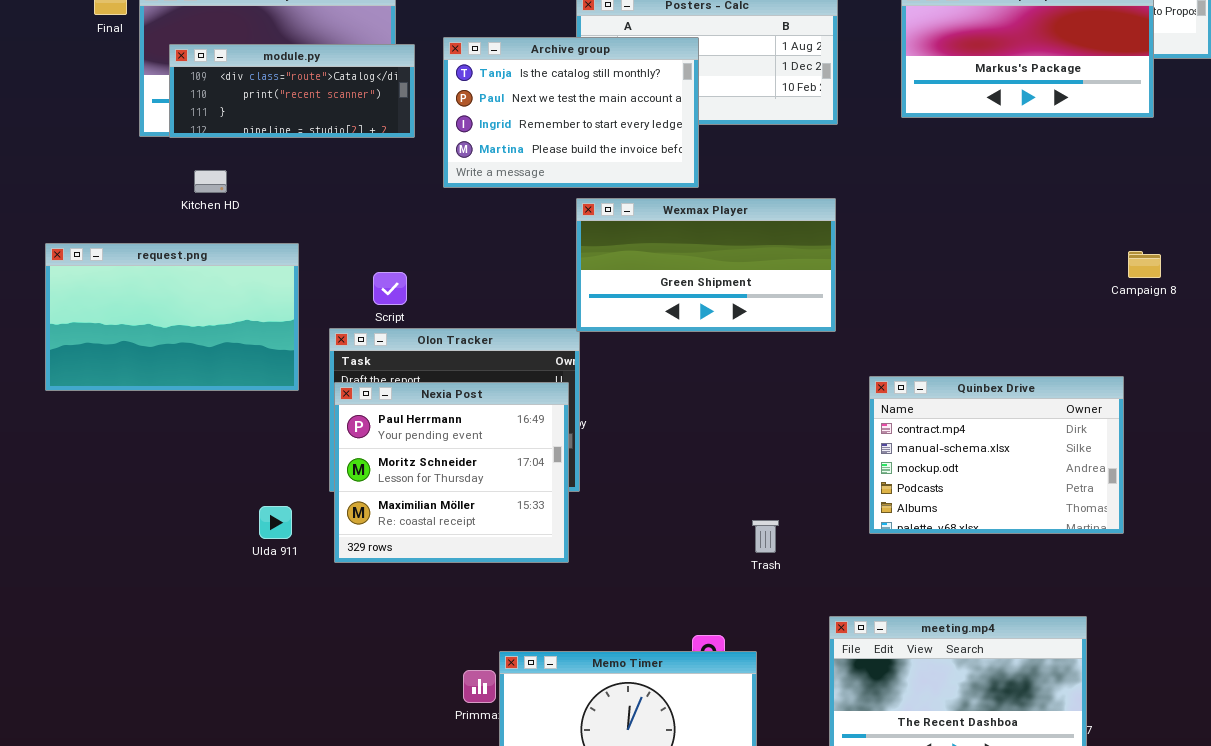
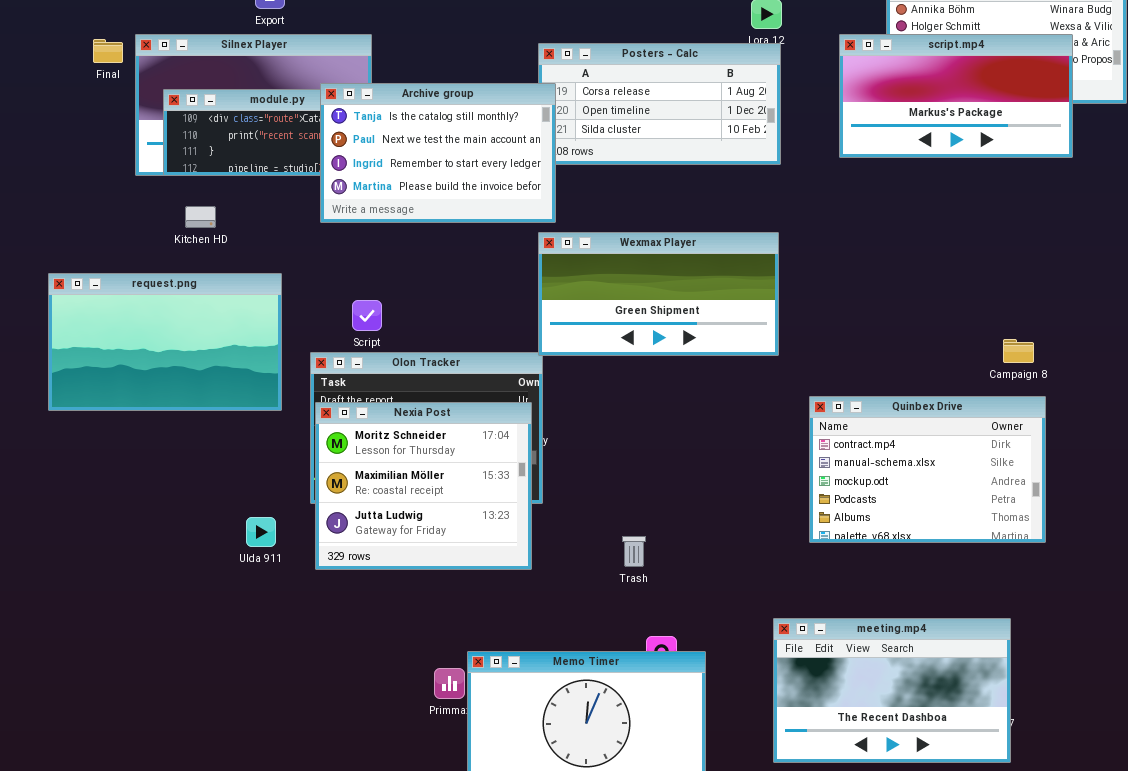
Archive group: [443,37,699,188] -> [320,83,556,223], moved
Campaign 8: [1128,251,1161,278] -> [1003,339,1034,363], moved
Nexia Post: [334,382,569,563] -> [315,402,532,570], scrolled down 1 row
Trash: [752,520,779,553] -> [622,536,646,567], moved

